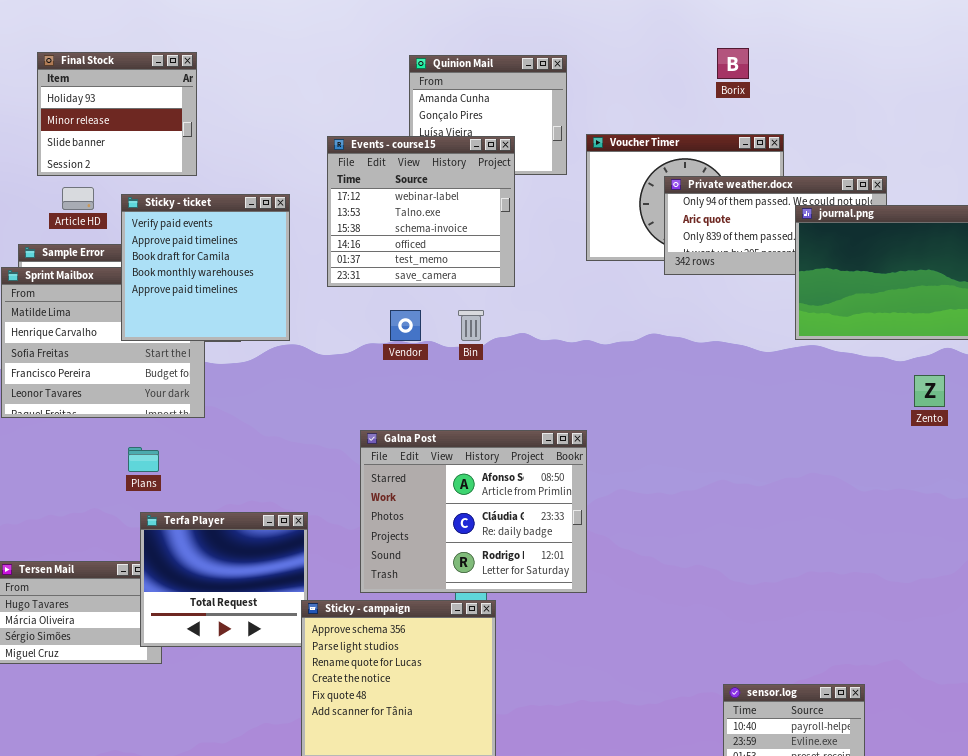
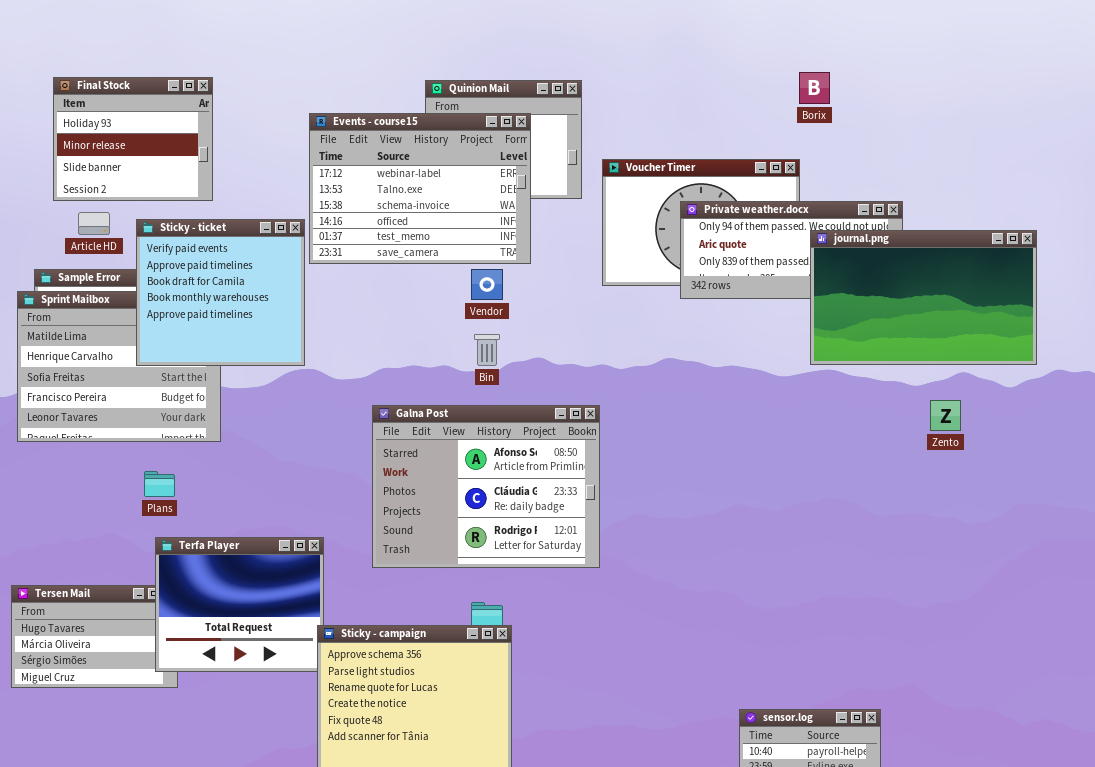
Borix: [717,48,749,79] -> [799,72,830,104], moved
Events - course15: [327,136,515,287] -> [309,113,531,264], moved, resized
Vendor: [390,310,421,341] -> [471,269,503,300], moved
Galna Post: [360,430,587,593] -> [372,405,600,568], moved

